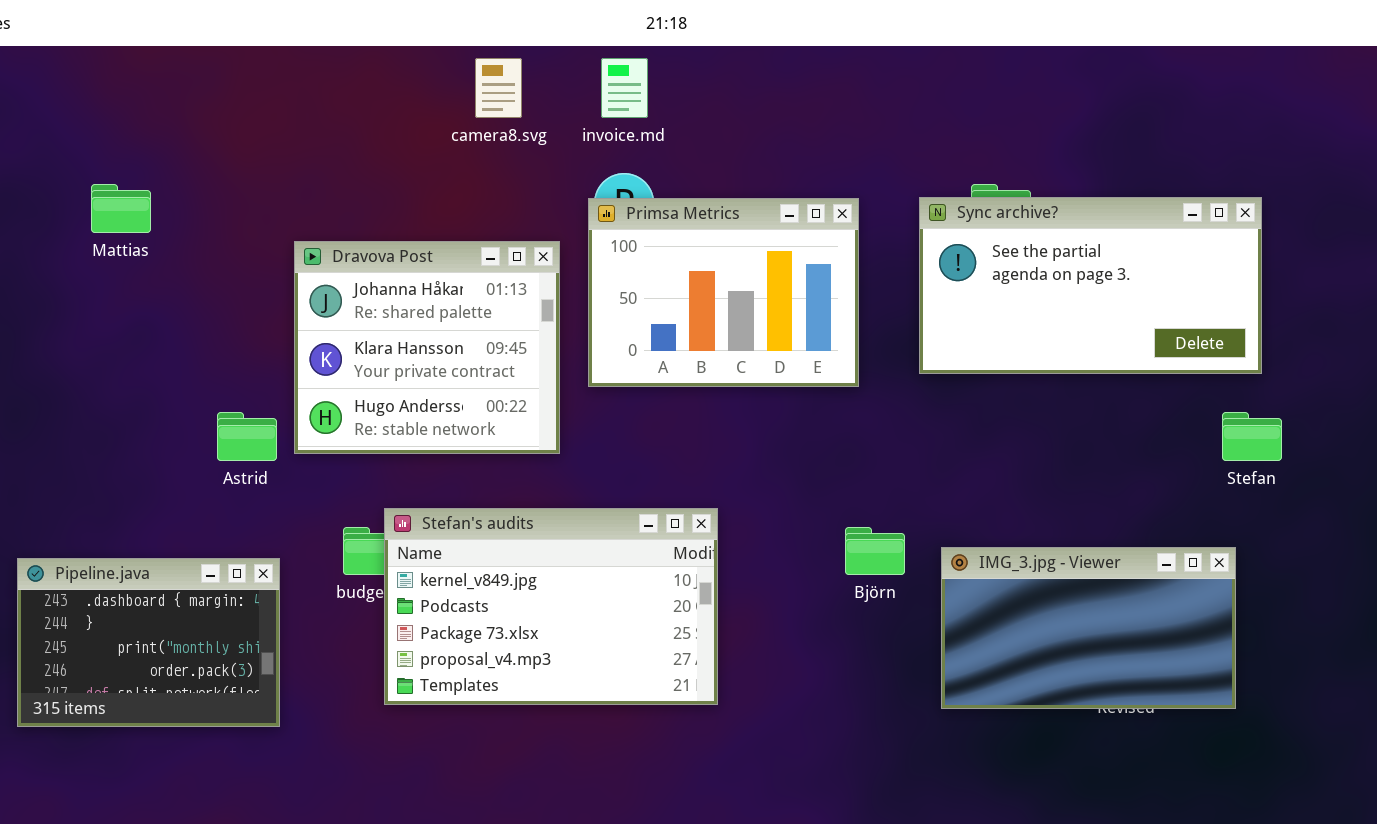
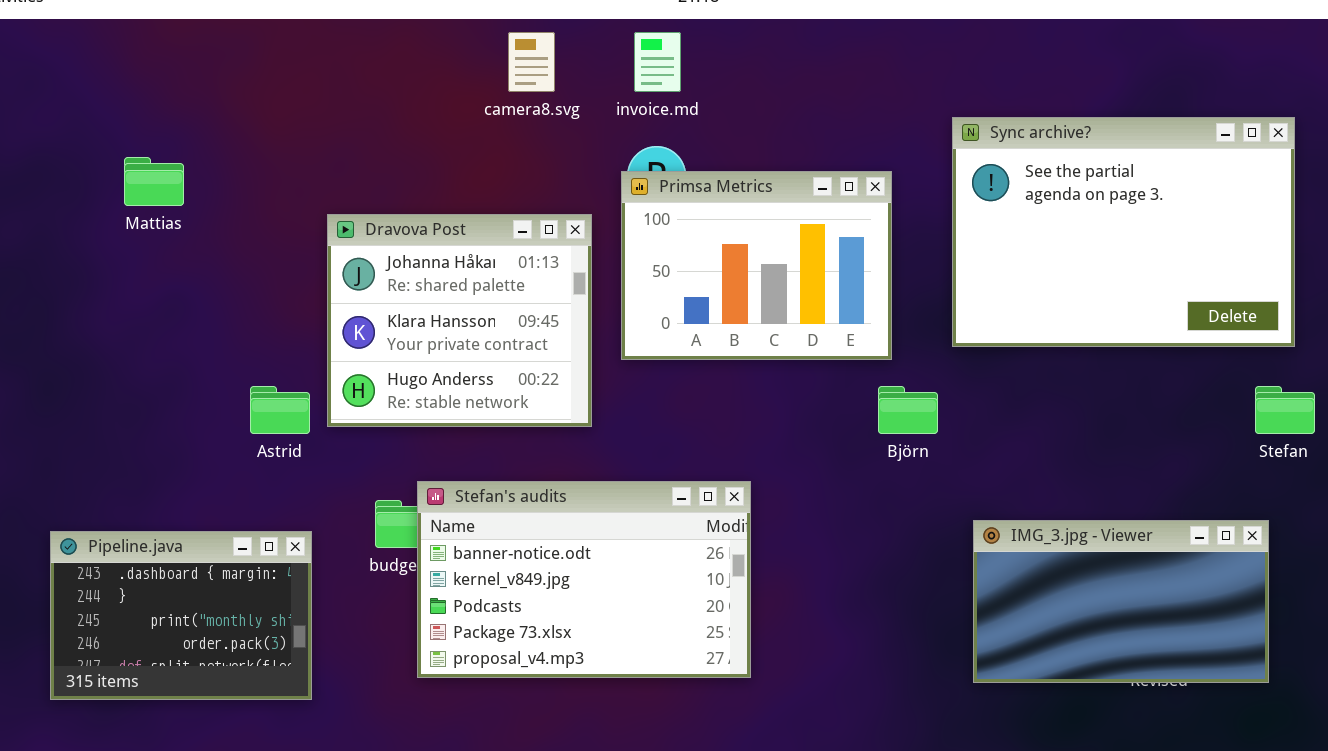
Sync archive?: [919,197,1262,374] -> [952,117,1295,347], resized
Stefan's audits: [384,508,718,705] -> [417,481,751,678], scrolled up 1 row
Björn: [845,527,905,575] -> [878,386,938,434], moved

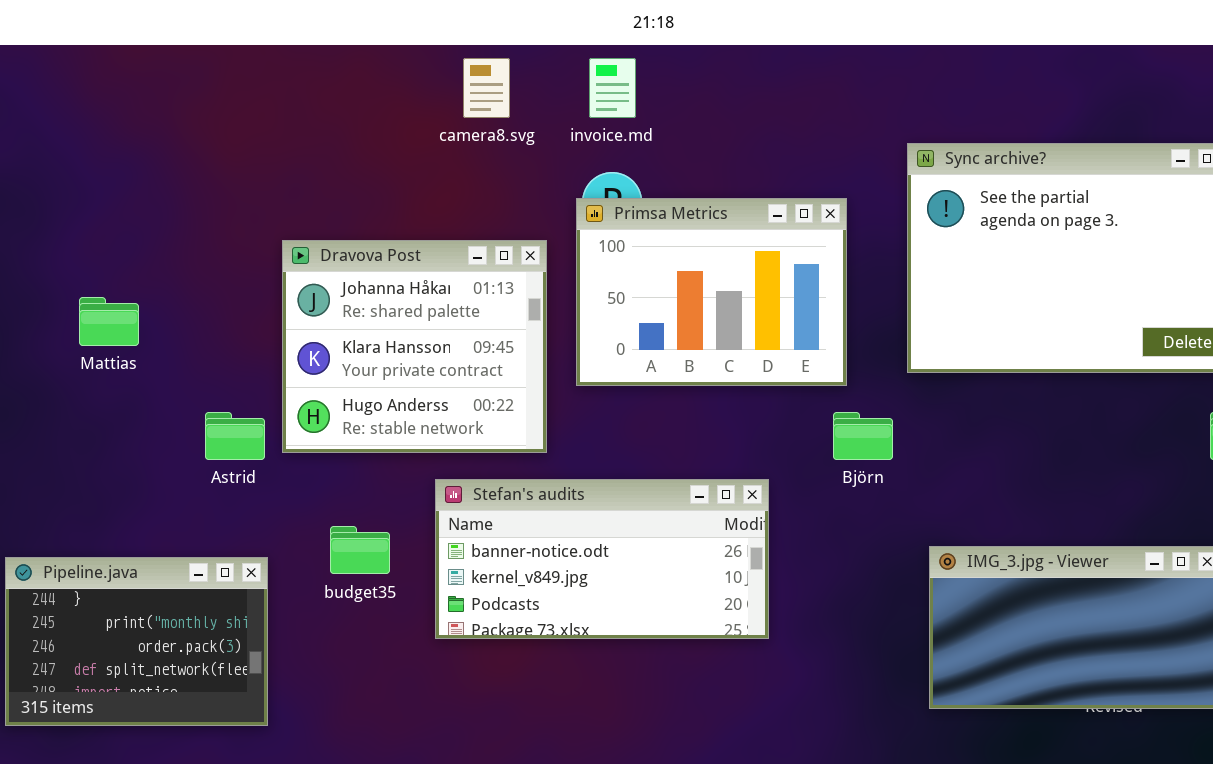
Mattias: [124,157,184,206] -> [79,297,139,346], moved
Stefan's audits: [417,481,751,678] -> [435,479,769,639], moved, resized
Pipeline.java: [50,531,312,700] -> [5,557,268,726], scrolled down 1 row

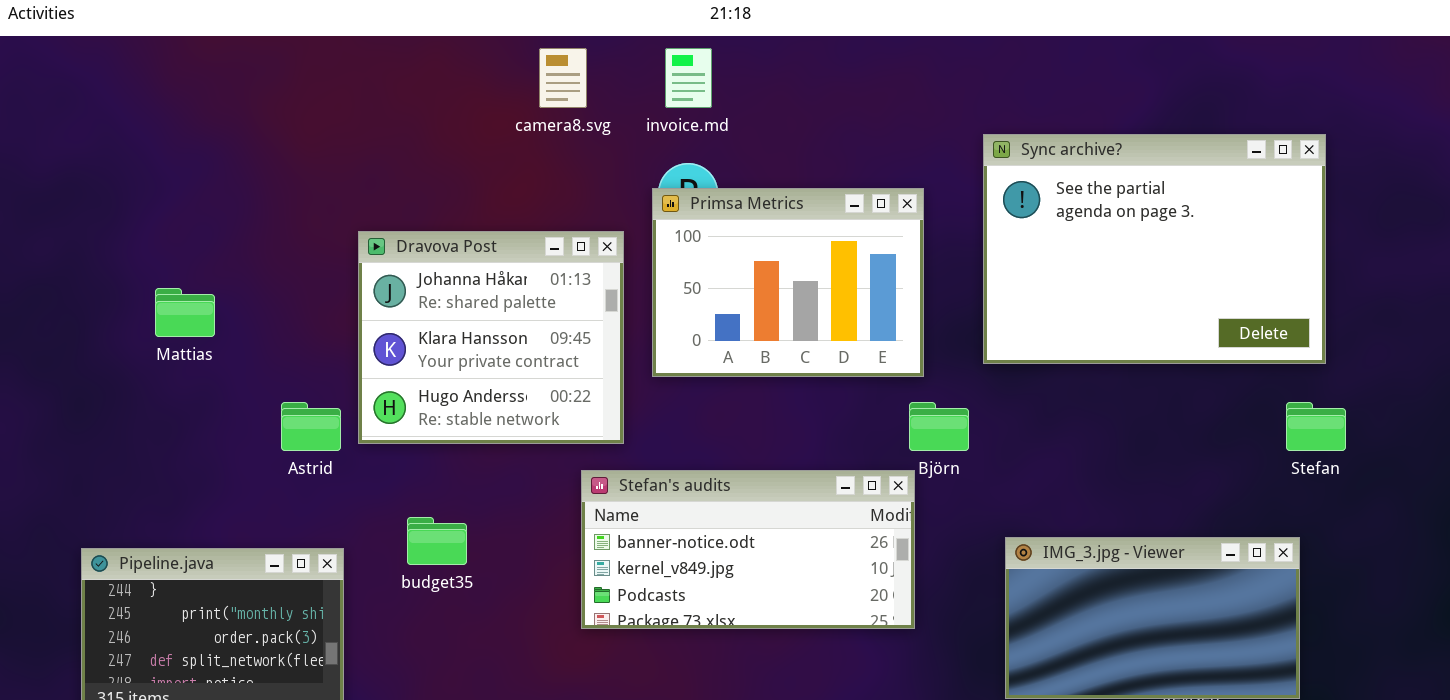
Stefan's audits: [435,479,769,639] -> [581,470,915,629], moved

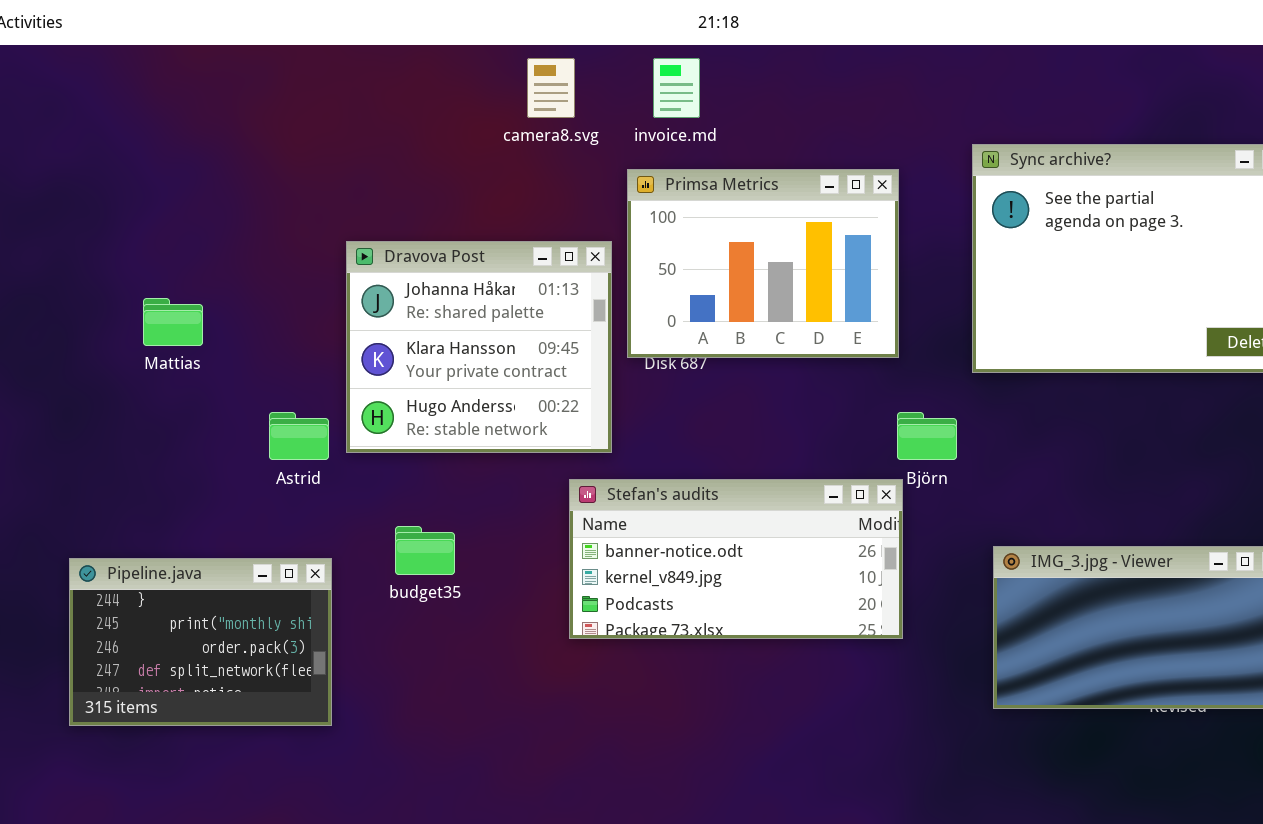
Primsa Metrics: [652,188,924,377] -> [627,169,899,358], moved

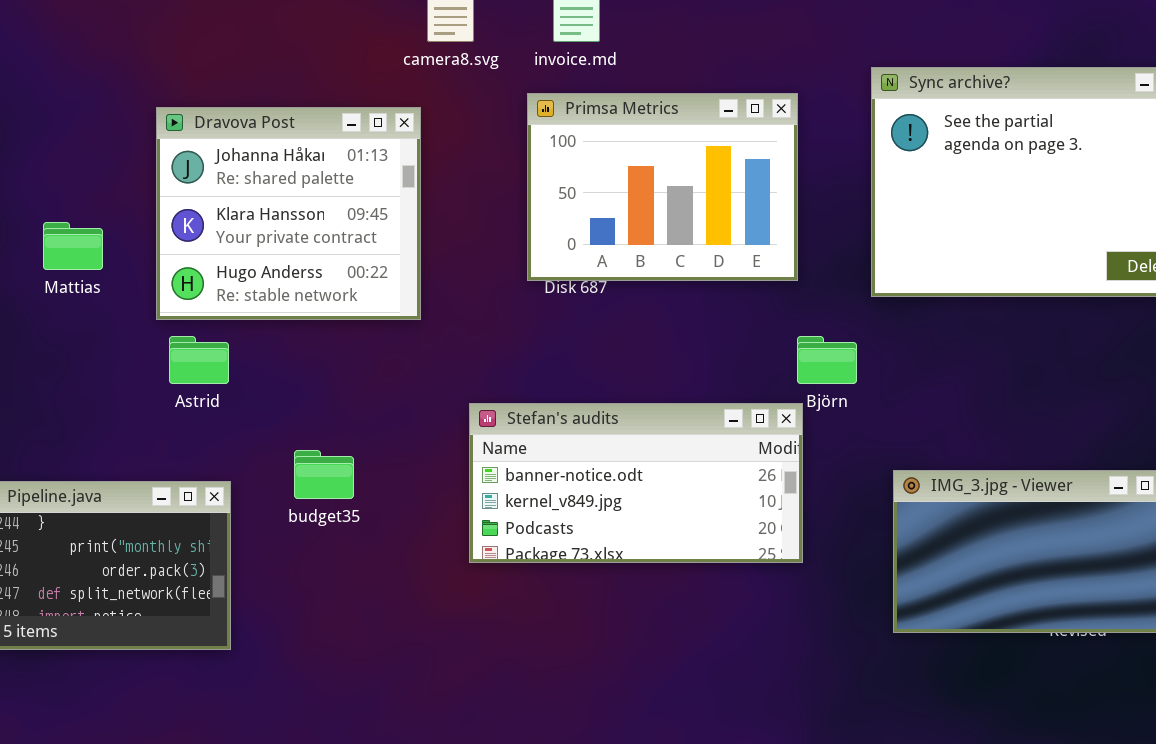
Dravova Post: [346,241,612,453] -> [156,107,421,320], moved

